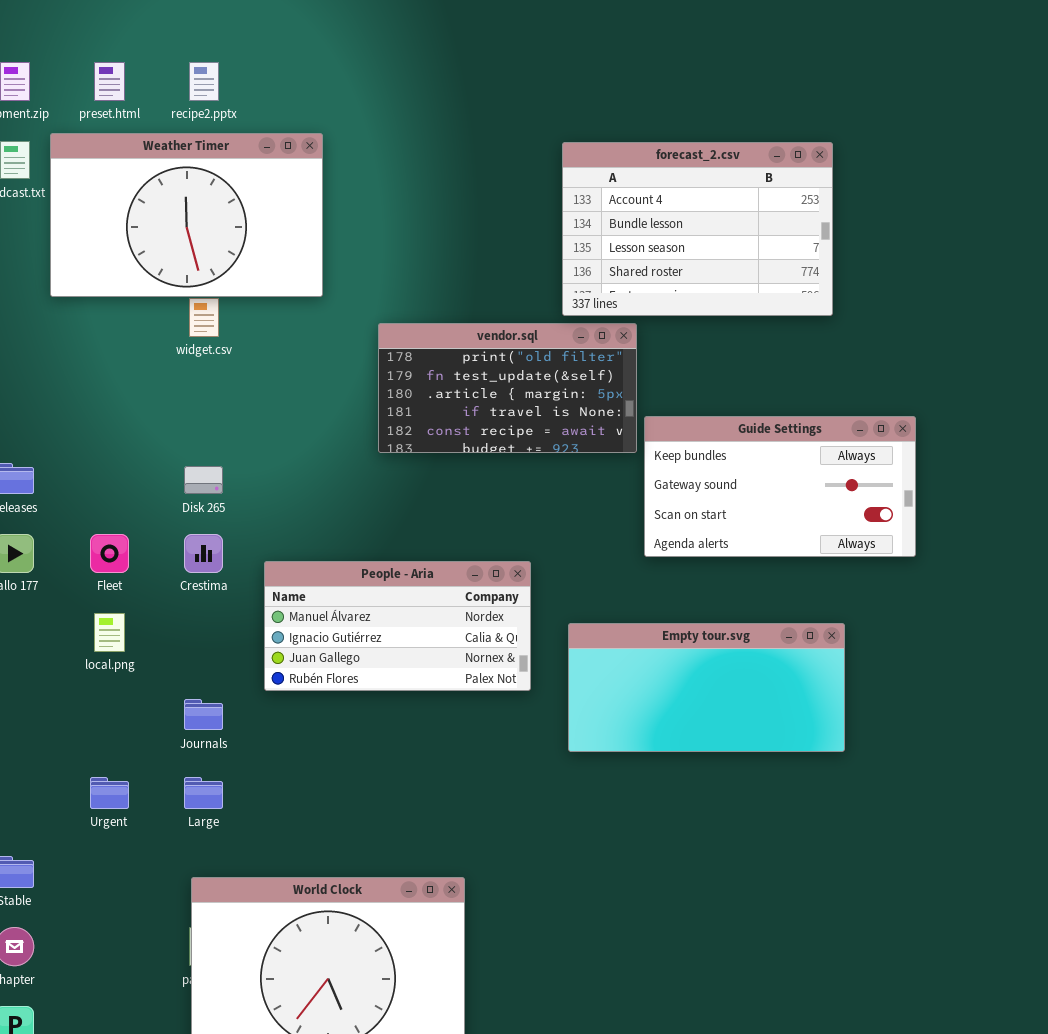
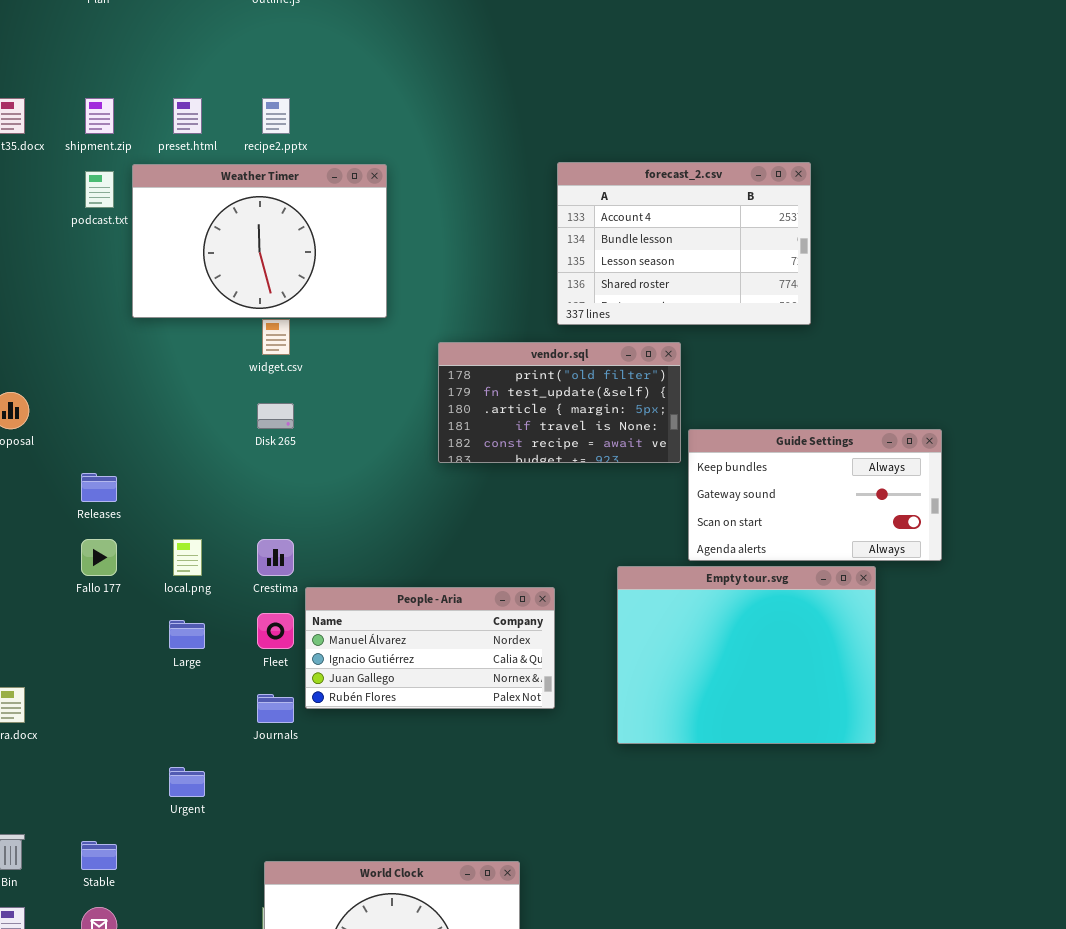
forecast_2.csv: [562,142,833,316] -> [557,162,811,325], moved
Disk 265: [184,466,223,494] -> [257,403,294,429], moved
Fleet: [90,534,129,573] -> [257,613,294,649], moved
People - Aria: [264,561,531,691] -> [305,587,555,709], moved
local.png: [94,613,125,652] -> [173,539,202,576], moved
Empty tour.svg: [568,623,845,752] -> [617,566,876,744], resized
Large: [184,777,223,809] -> [169,620,205,649], moved

